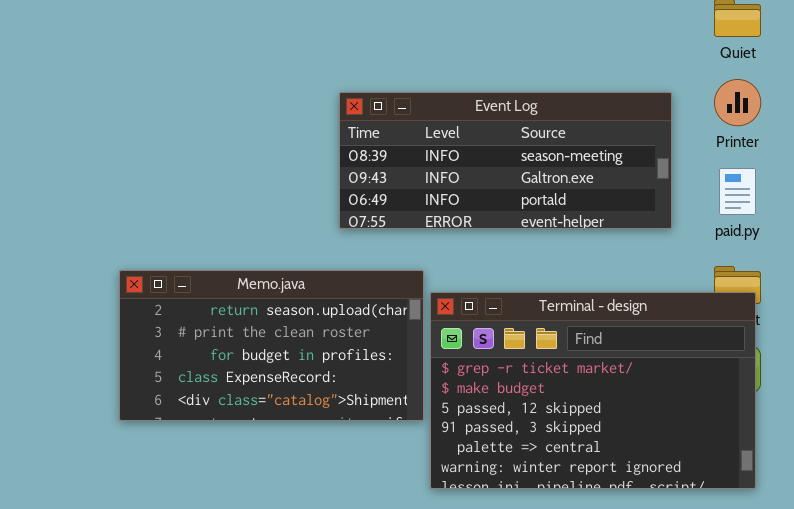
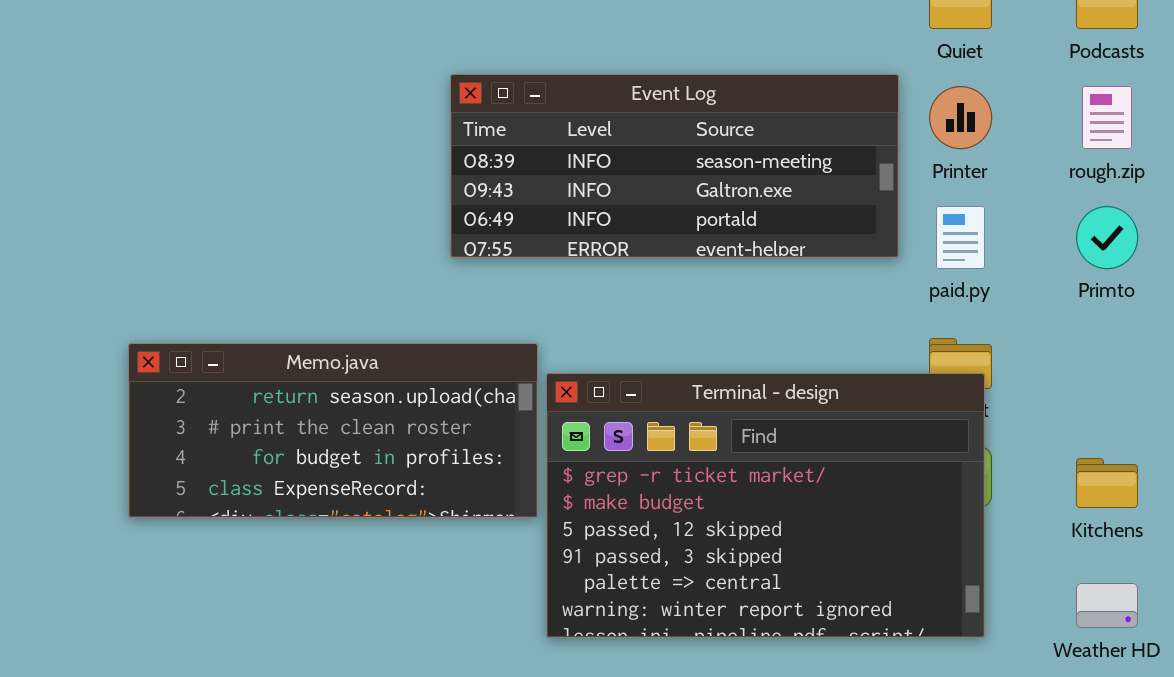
Event Log: [339,92,672,229] -> [450,74,899,258], moved
Memo.java: [119,270,424,421] -> [128,343,538,518], resized

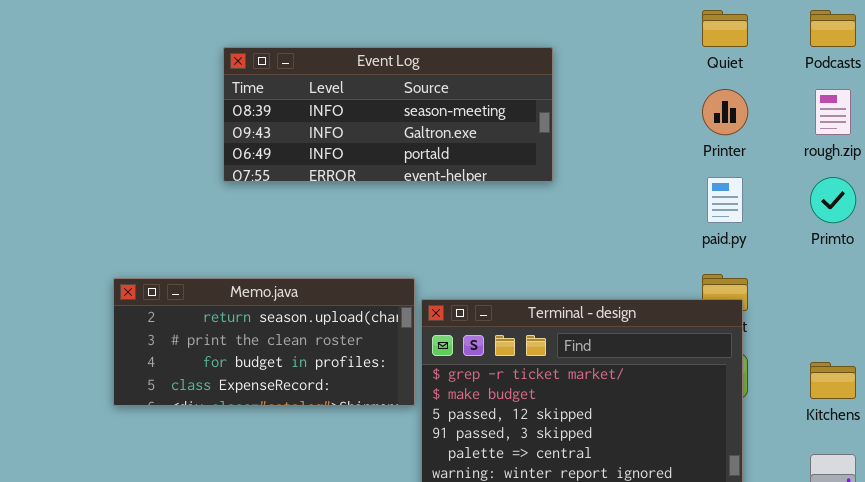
Event Log: [450,74,899,258] -> [223,47,553,182], moved

